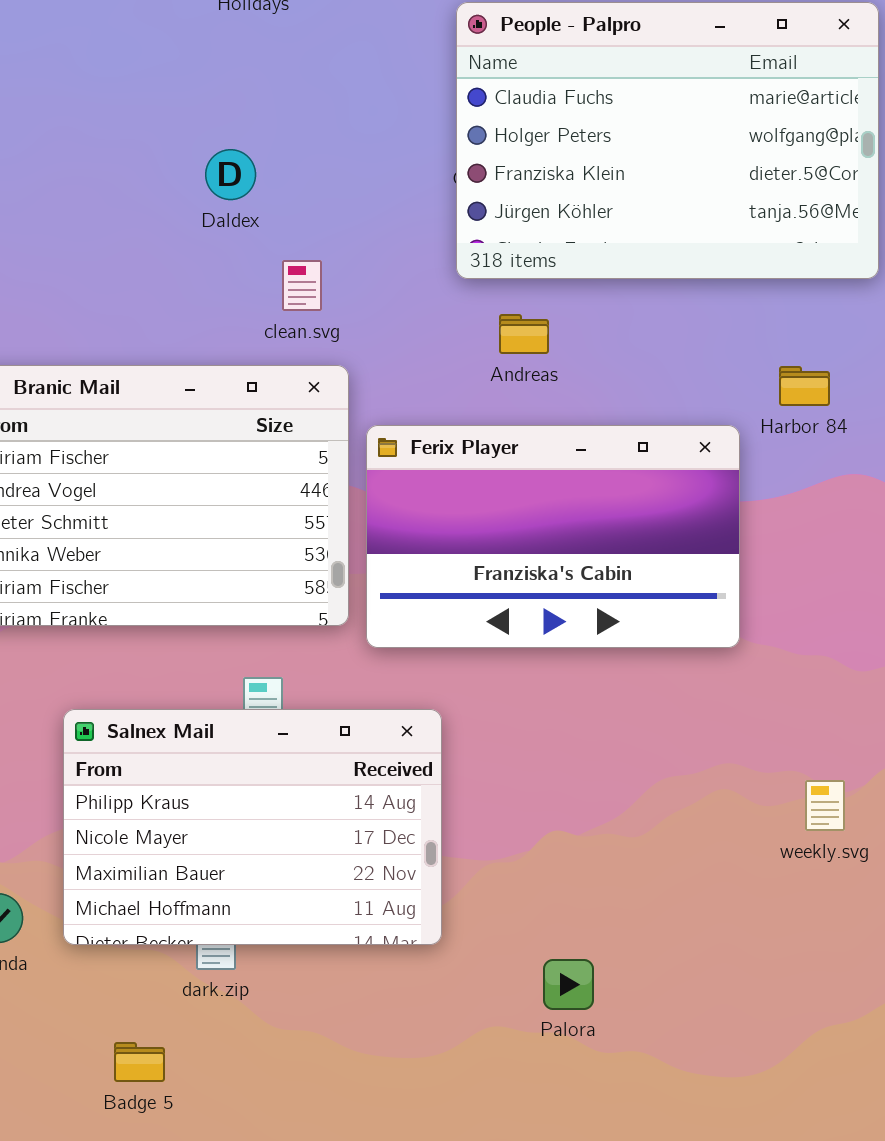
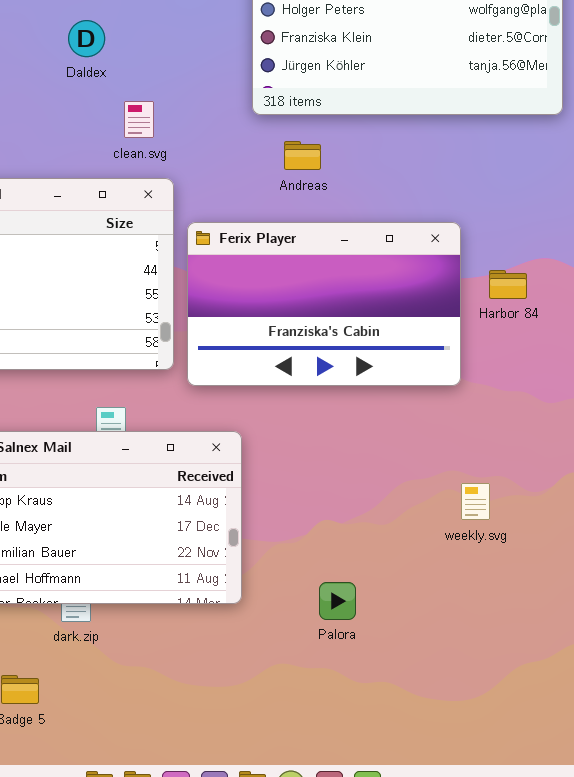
Harbor 84: [779,366,830,406] -> [489,270,527,299], moved
weekly.svg: [805,780,845,831] -> [461,483,490,520], moved
Palora: [543,959,594,1010] -> [319,582,356,620], moved

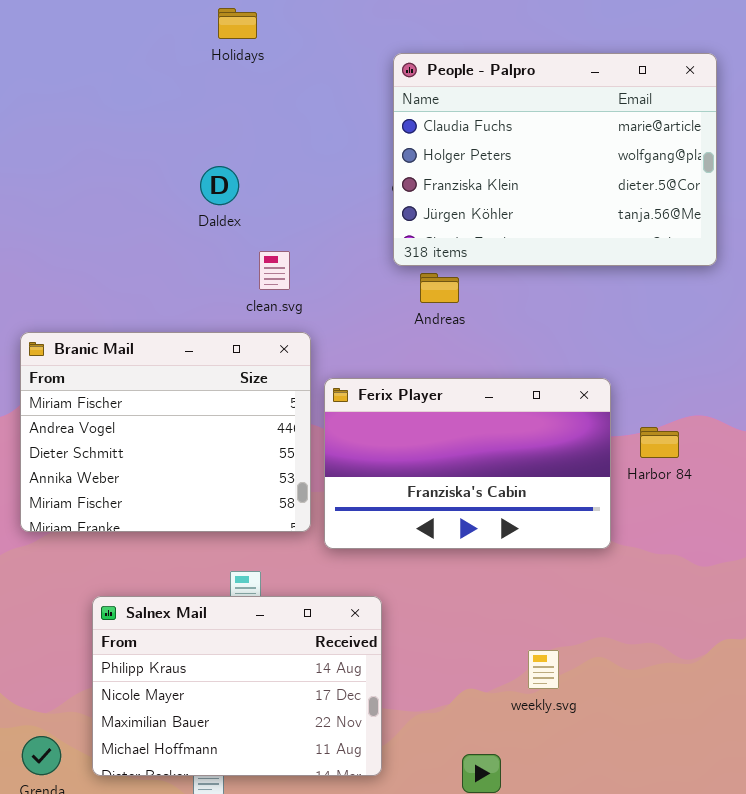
Andreas: [284,141,321,170] -> [420,273,459,303], moved
weekly.svg: [461,483,490,520] -> [528,650,559,689], moved

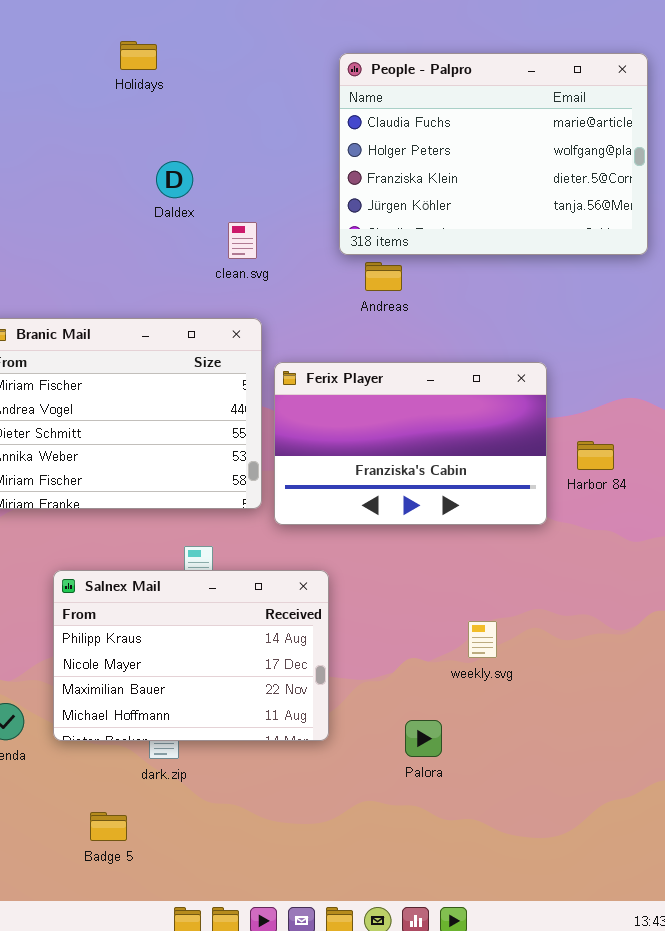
Holidays: [218,8,257,39] -> [120,41,157,70], moved
clean.svg: [259,251,290,290] -> [228,222,257,259], moved
Harbor 84: [640,427,679,458] -> [577,441,614,470], moved

